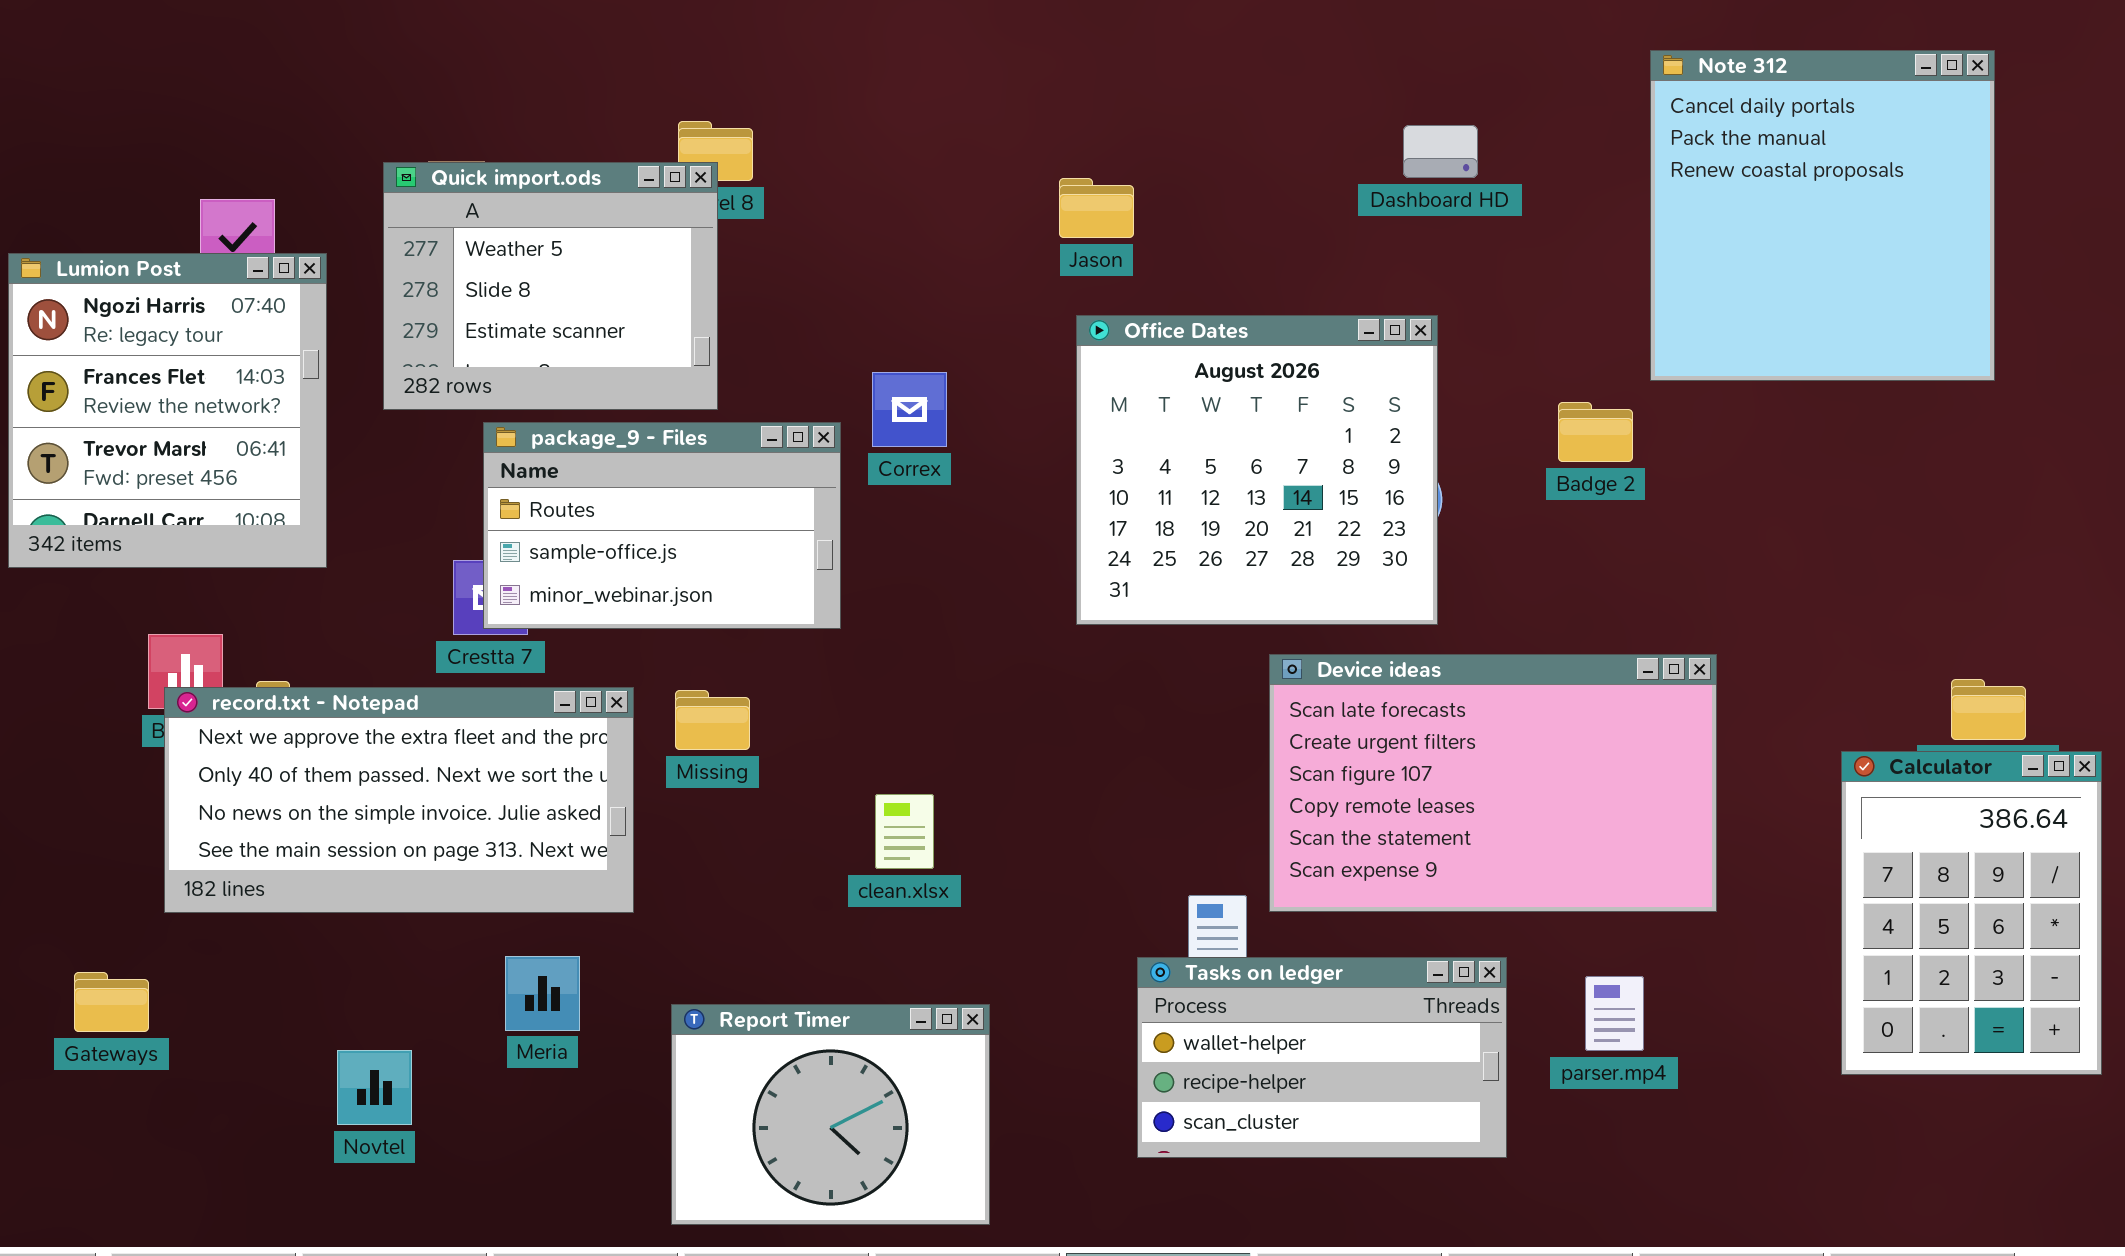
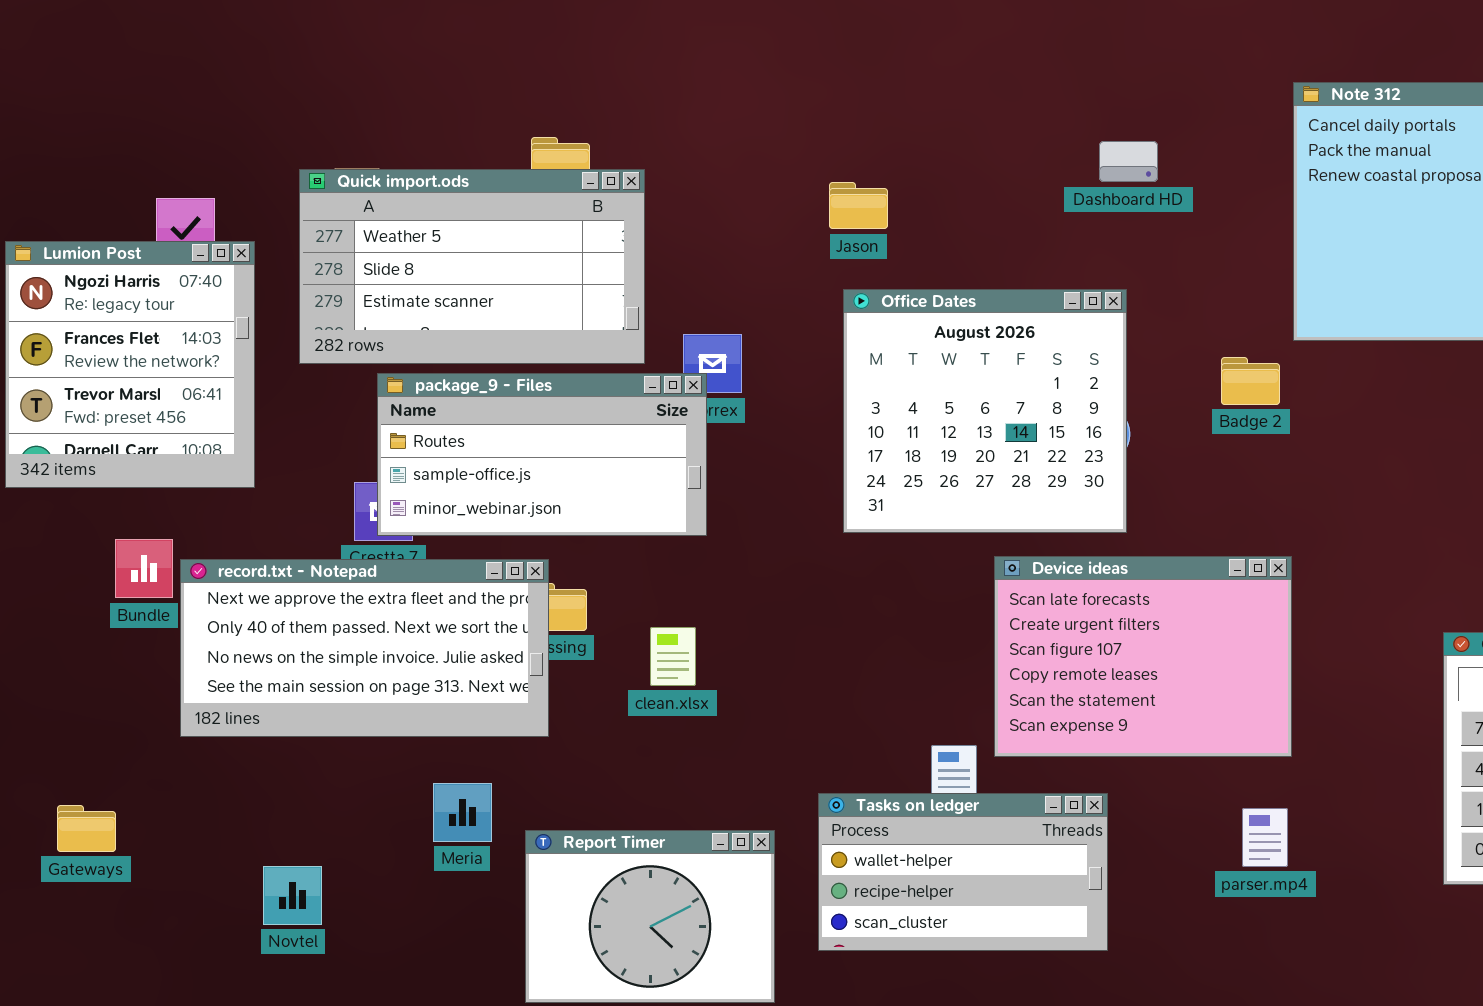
Quick import.ods: [383,162,718,410] -> [299,169,645,364], resized
package_9 - Files: [483,422,841,629] -> [377,373,707,536], resized
Device ideas: [1269,654,1717,912] -> [994,556,1292,757], resized
record.txt - Notepad: [164,687,634,913] -> [180,559,549,737], moved
clean.xlsx: [875,794,934,869] -> [650,627,696,686], moved
Meria: [505,956,580,1031] -> [433,783,492,842], moved
Tasks on ledger: [1137,957,1507,1158] -> [818,793,1108,951], moved

